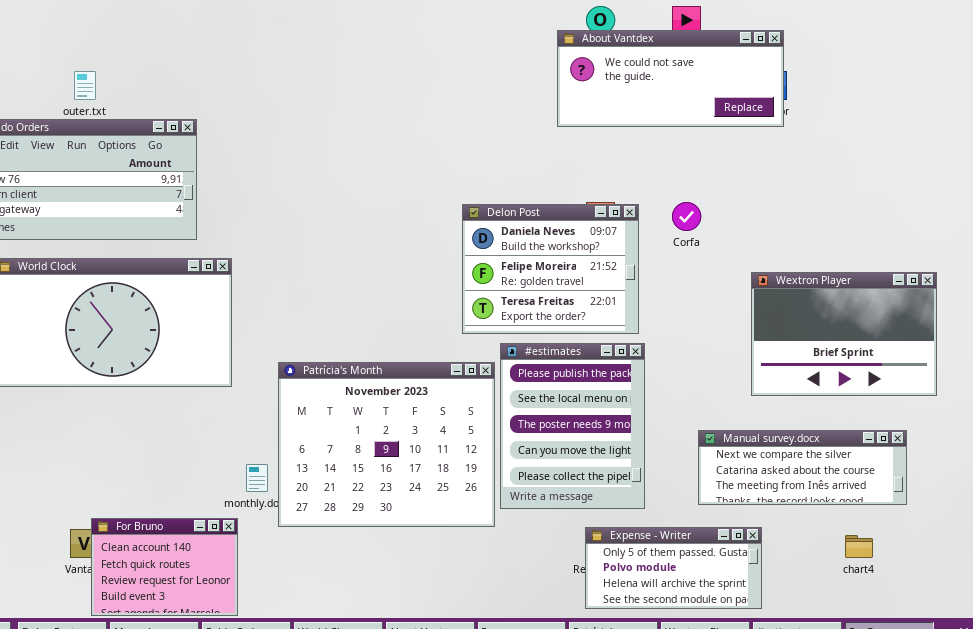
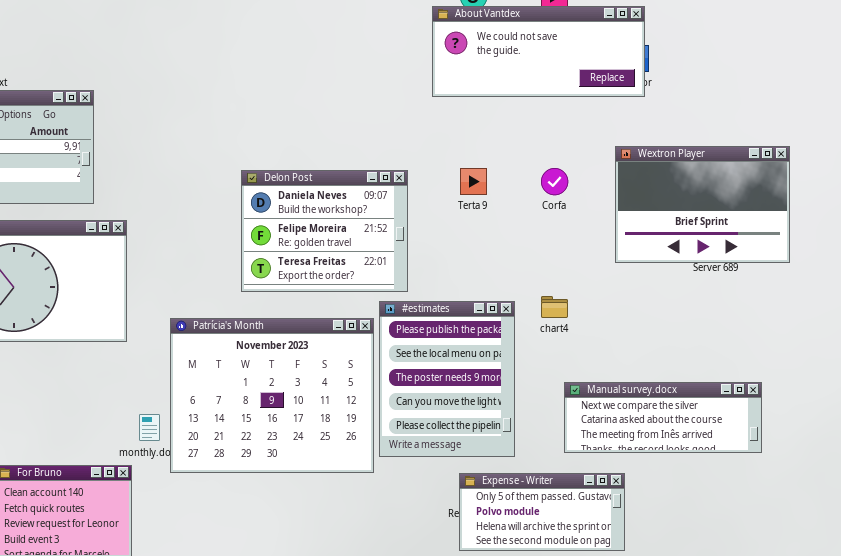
Delon Post: [462,204,639,334] -> [241,170,408,292], moved
Wextron Player: [751,272,937,396] -> [615,146,790,263], moved
chart4: [845,535,873,558] -> [541,296,568,318], moved

